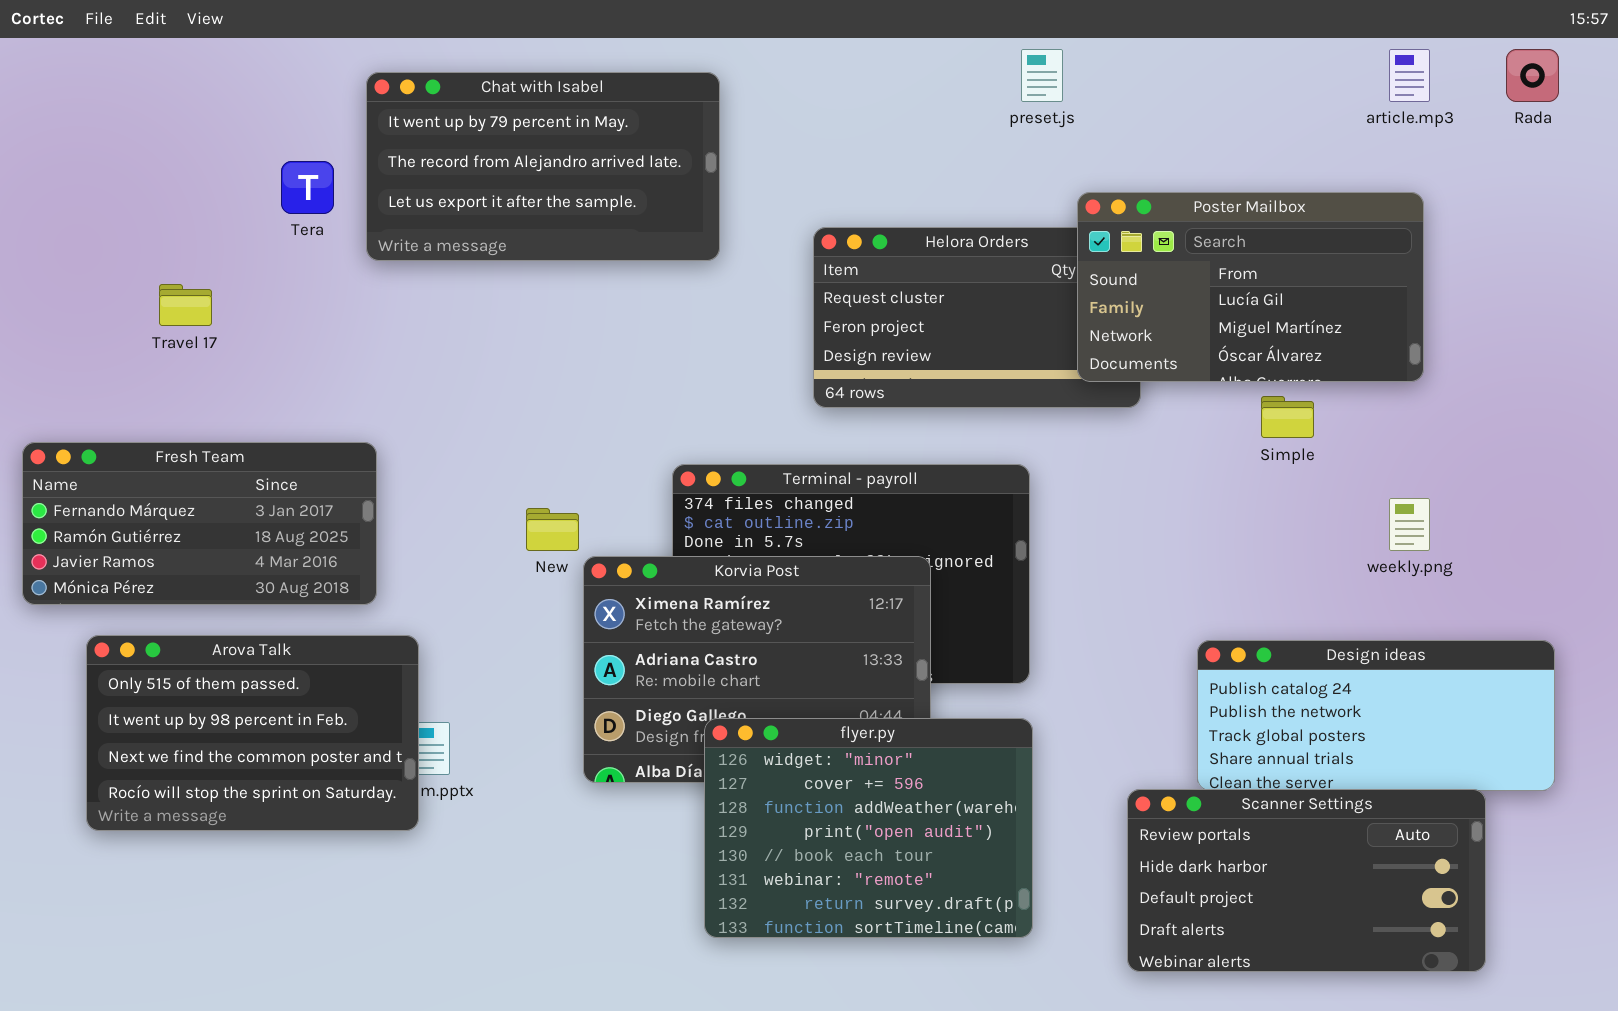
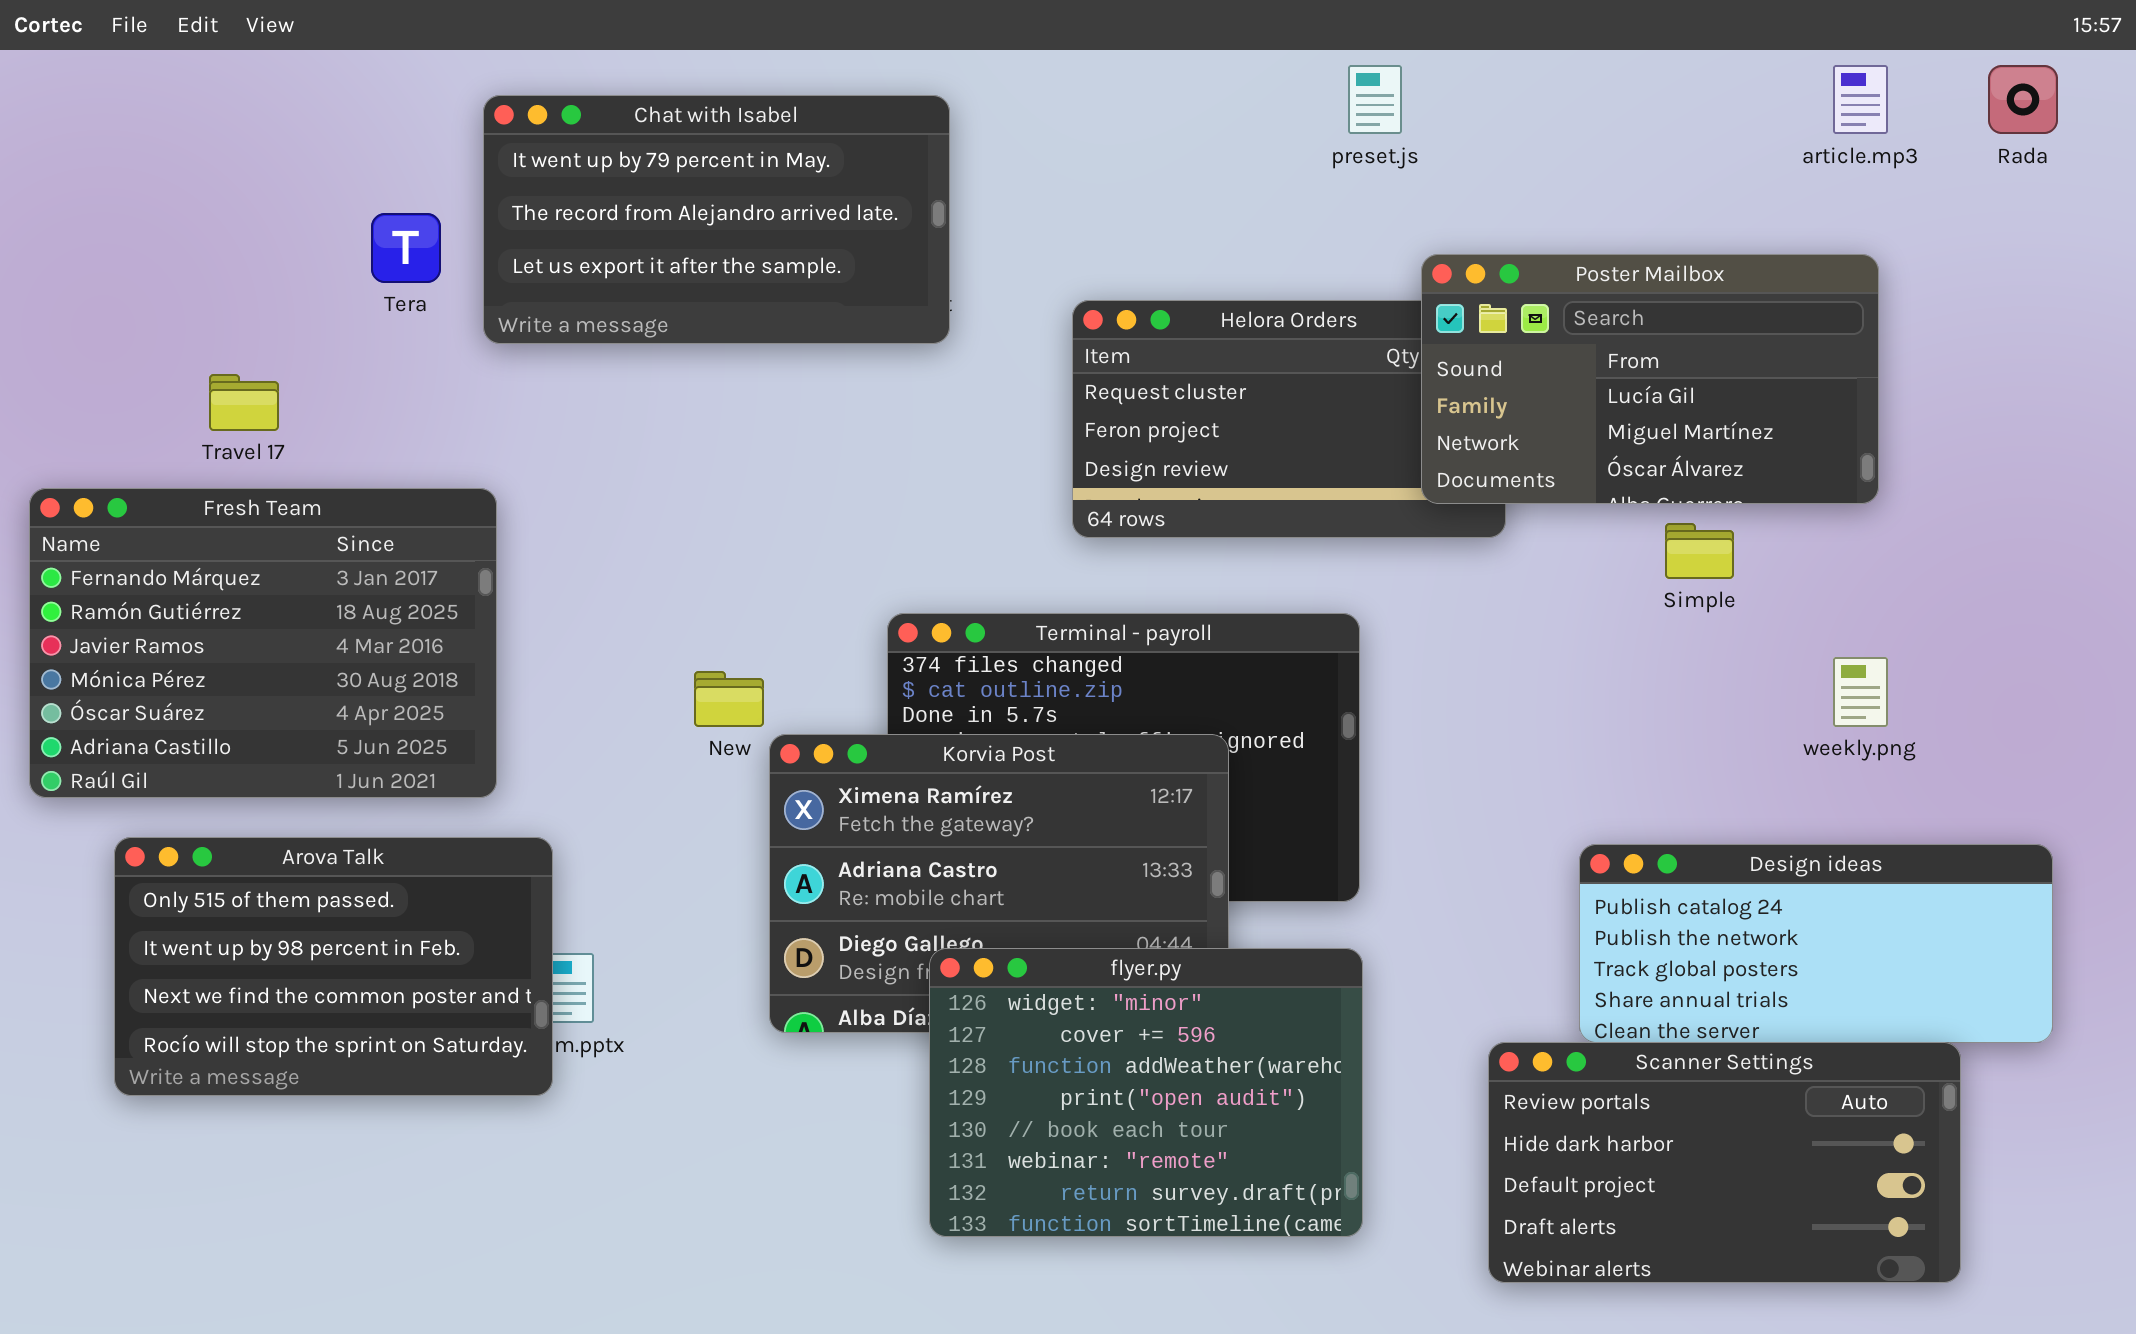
Fresh Team: [22,442,377,605] -> [29,488,497,798], resized

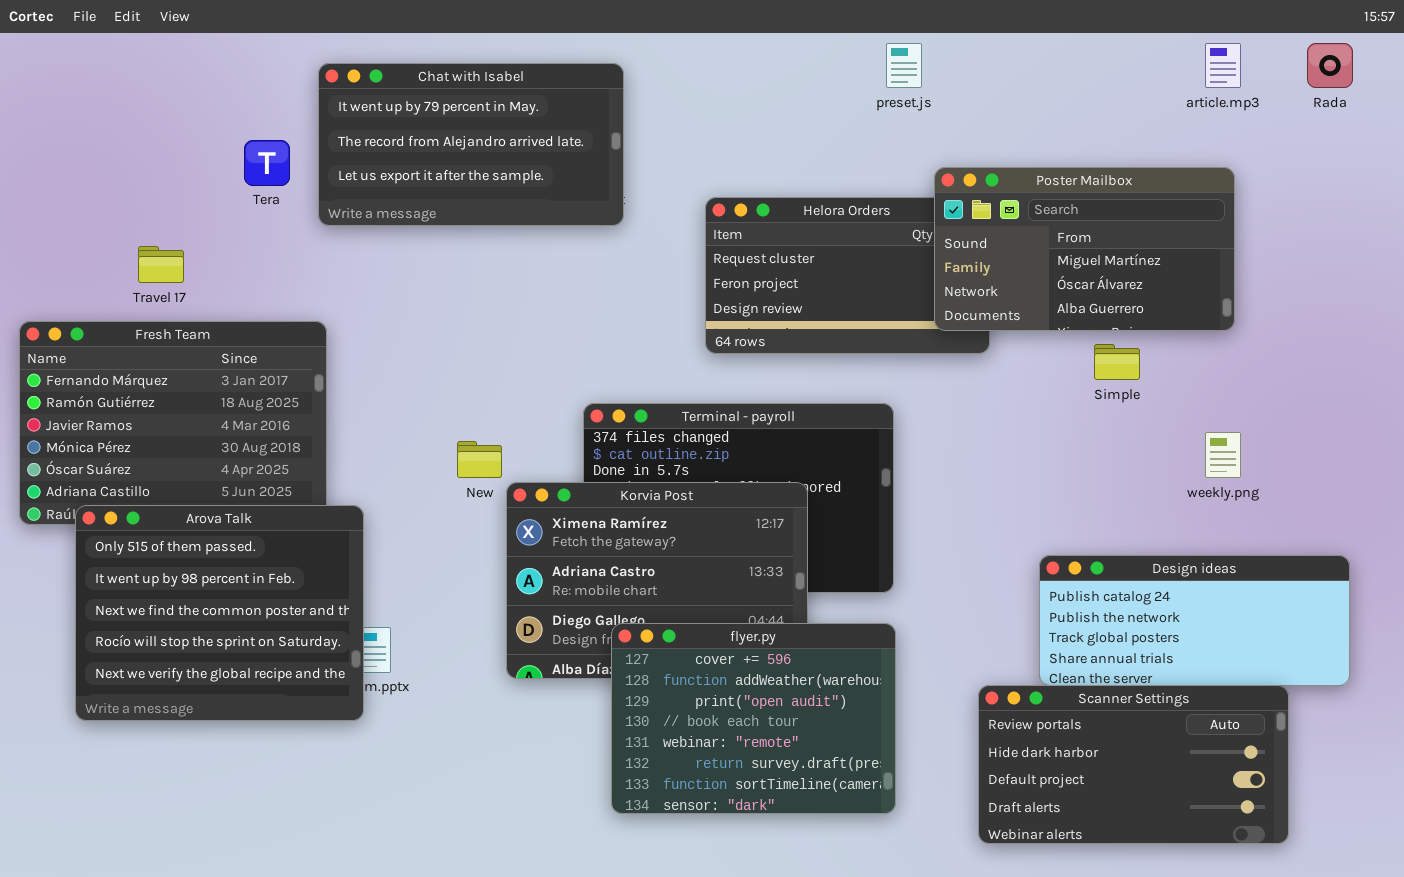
Poster Mailbox: [1421,254,1879,504] -> [934,167,1235,331], scrolled down 1 row
Arova Talk: [114,837,553,1096] -> [75,505,364,721], resized
flyer.py: [929,948,1363,1237] -> [611,623,896,814], scrolled down 1 row

